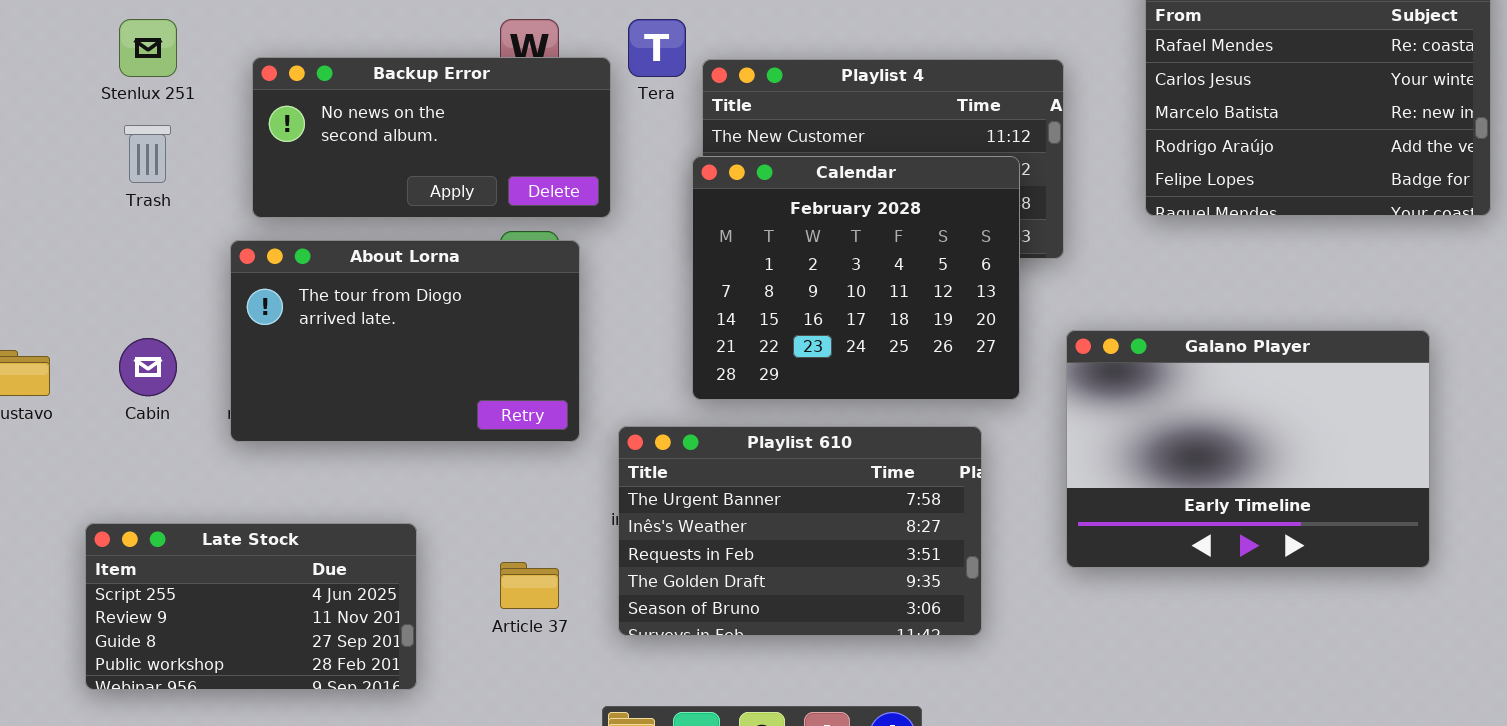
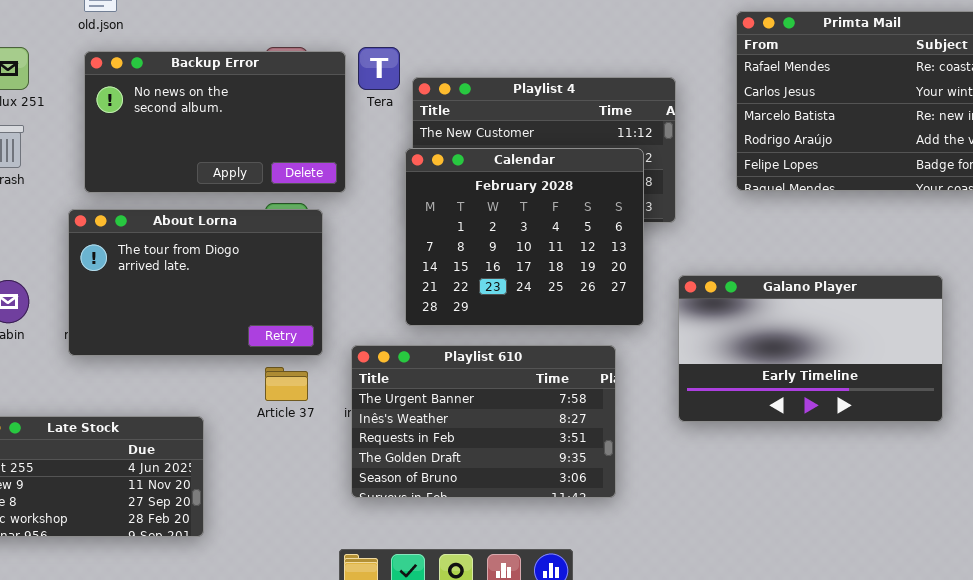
Backup Error: [252,57,611,218] -> [84,51,346,193], resized
Galano Player: [1066,330,1430,568] -> [678,275,943,422], resized
Article 37: [500,562,559,609] -> [265,367,308,401], moved

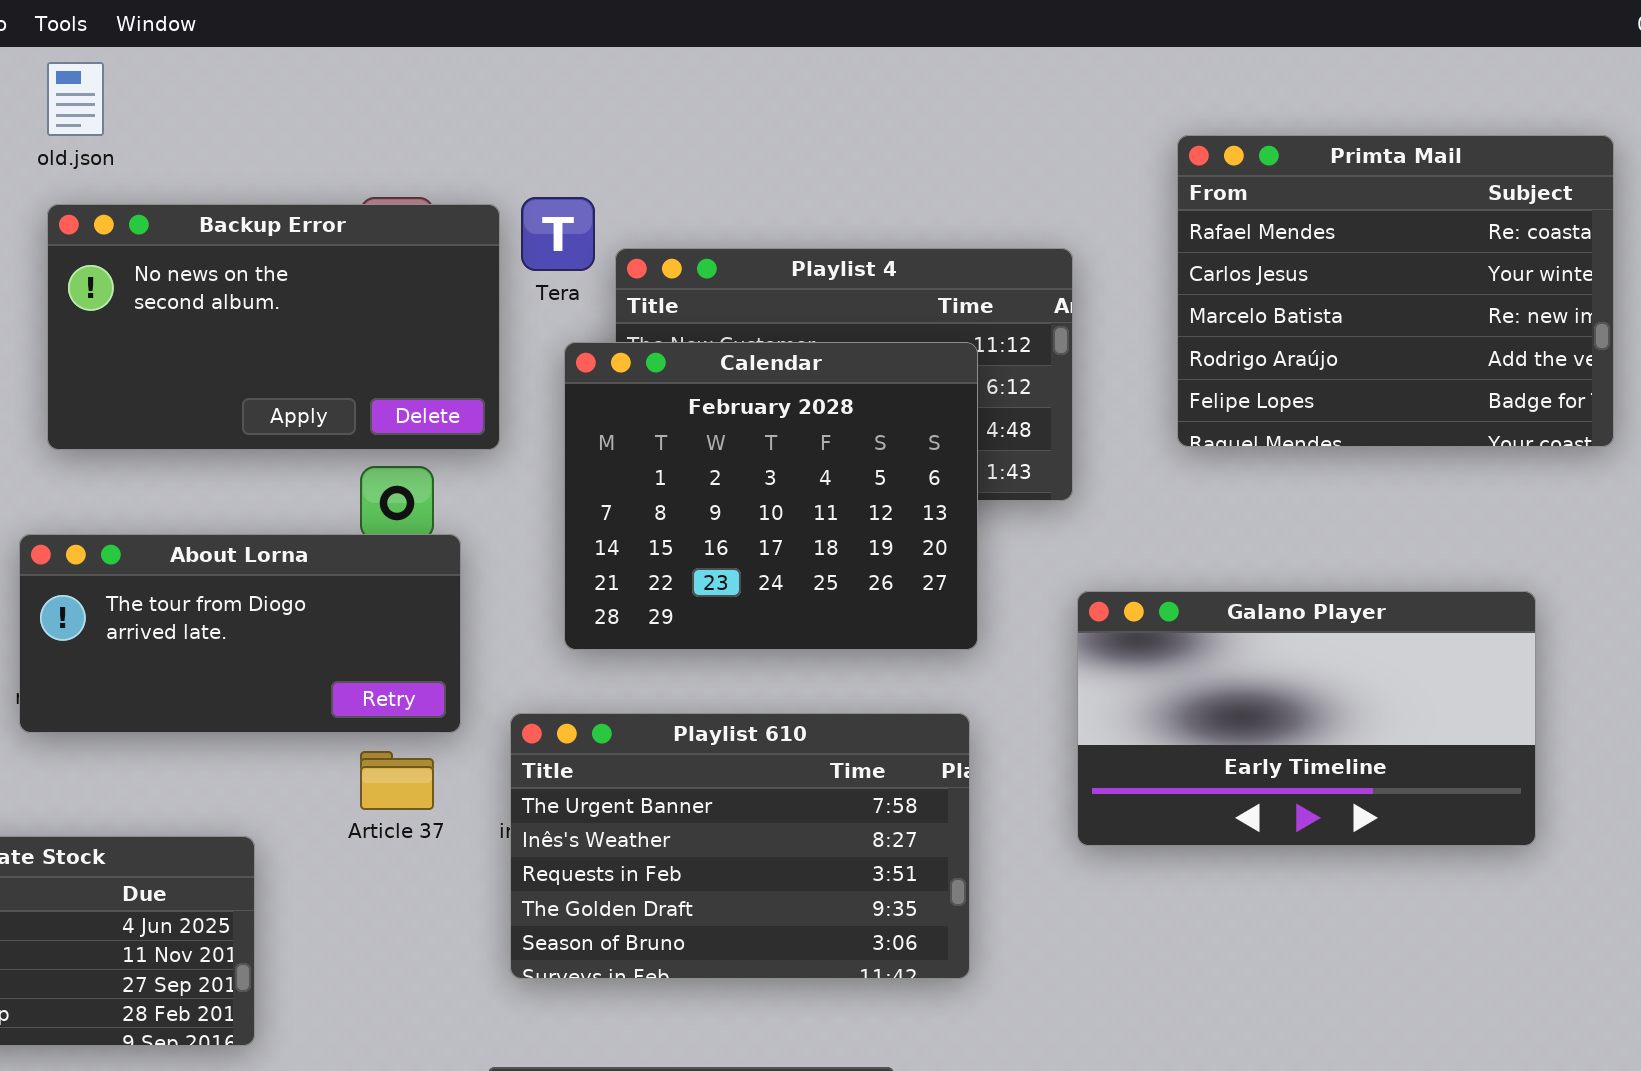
Calendar: [405,148,644,326] -> [564,342,978,650], moved
About Lorna: [68,209,323,356] -> [19,534,461,733], resized

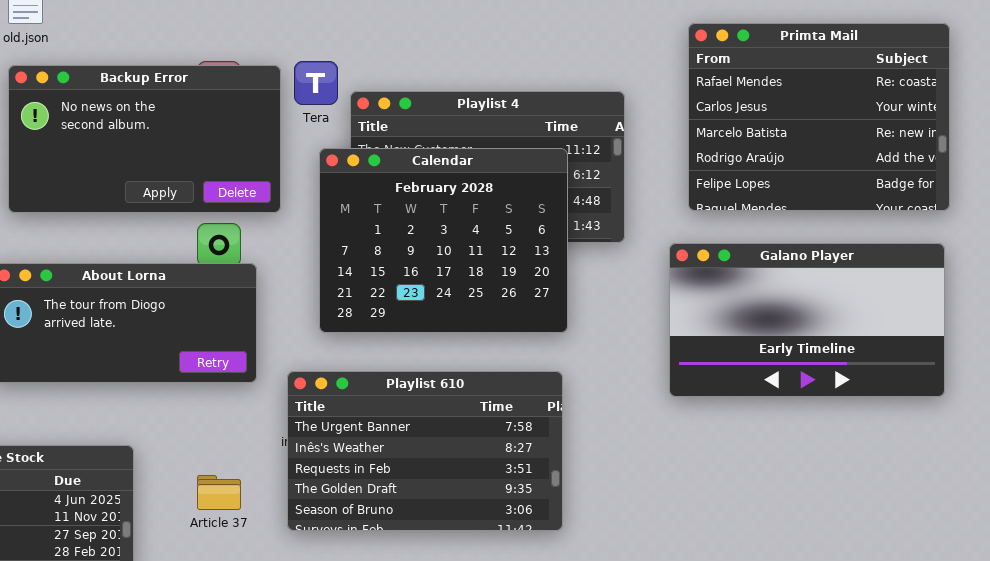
Galano Player: [1077,591,1536,846] -> [669,243,945,397], moved
Article 37: [360,751,434,810] -> [197,475,241,510], moved

